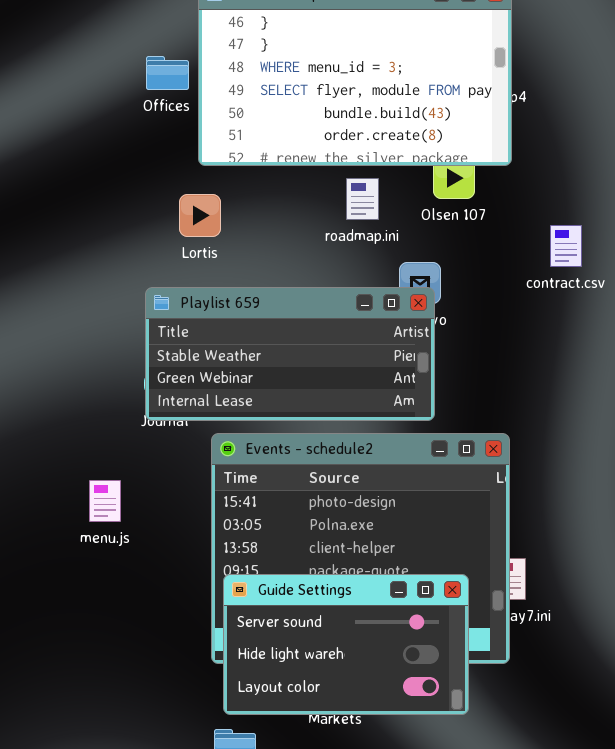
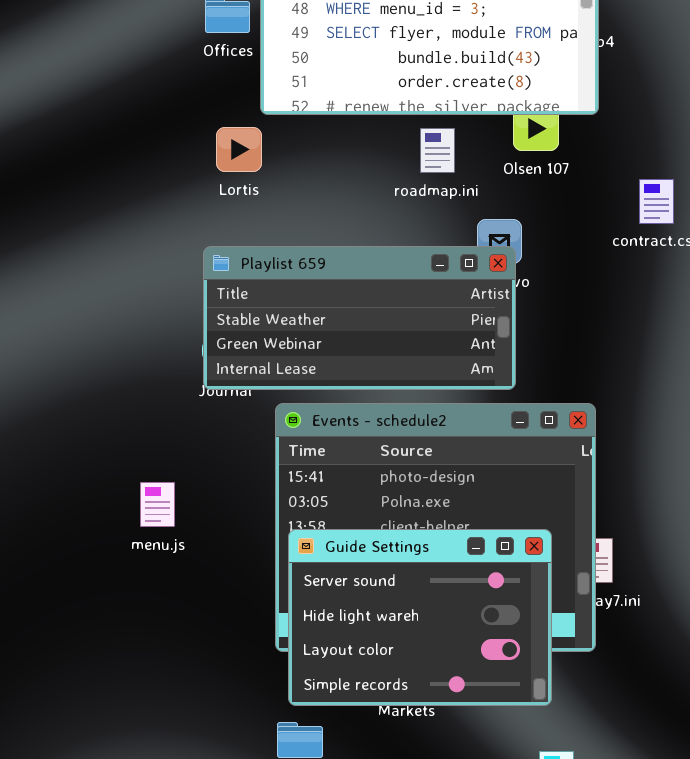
Lortis: [179,194,221,237] -> [216,127,262,172], moved
menu.js: [89,480,121,522] -> [140,482,175,527], moved
Guide Settings: [223,574,469,715] -> [288,529,552,706], resized

